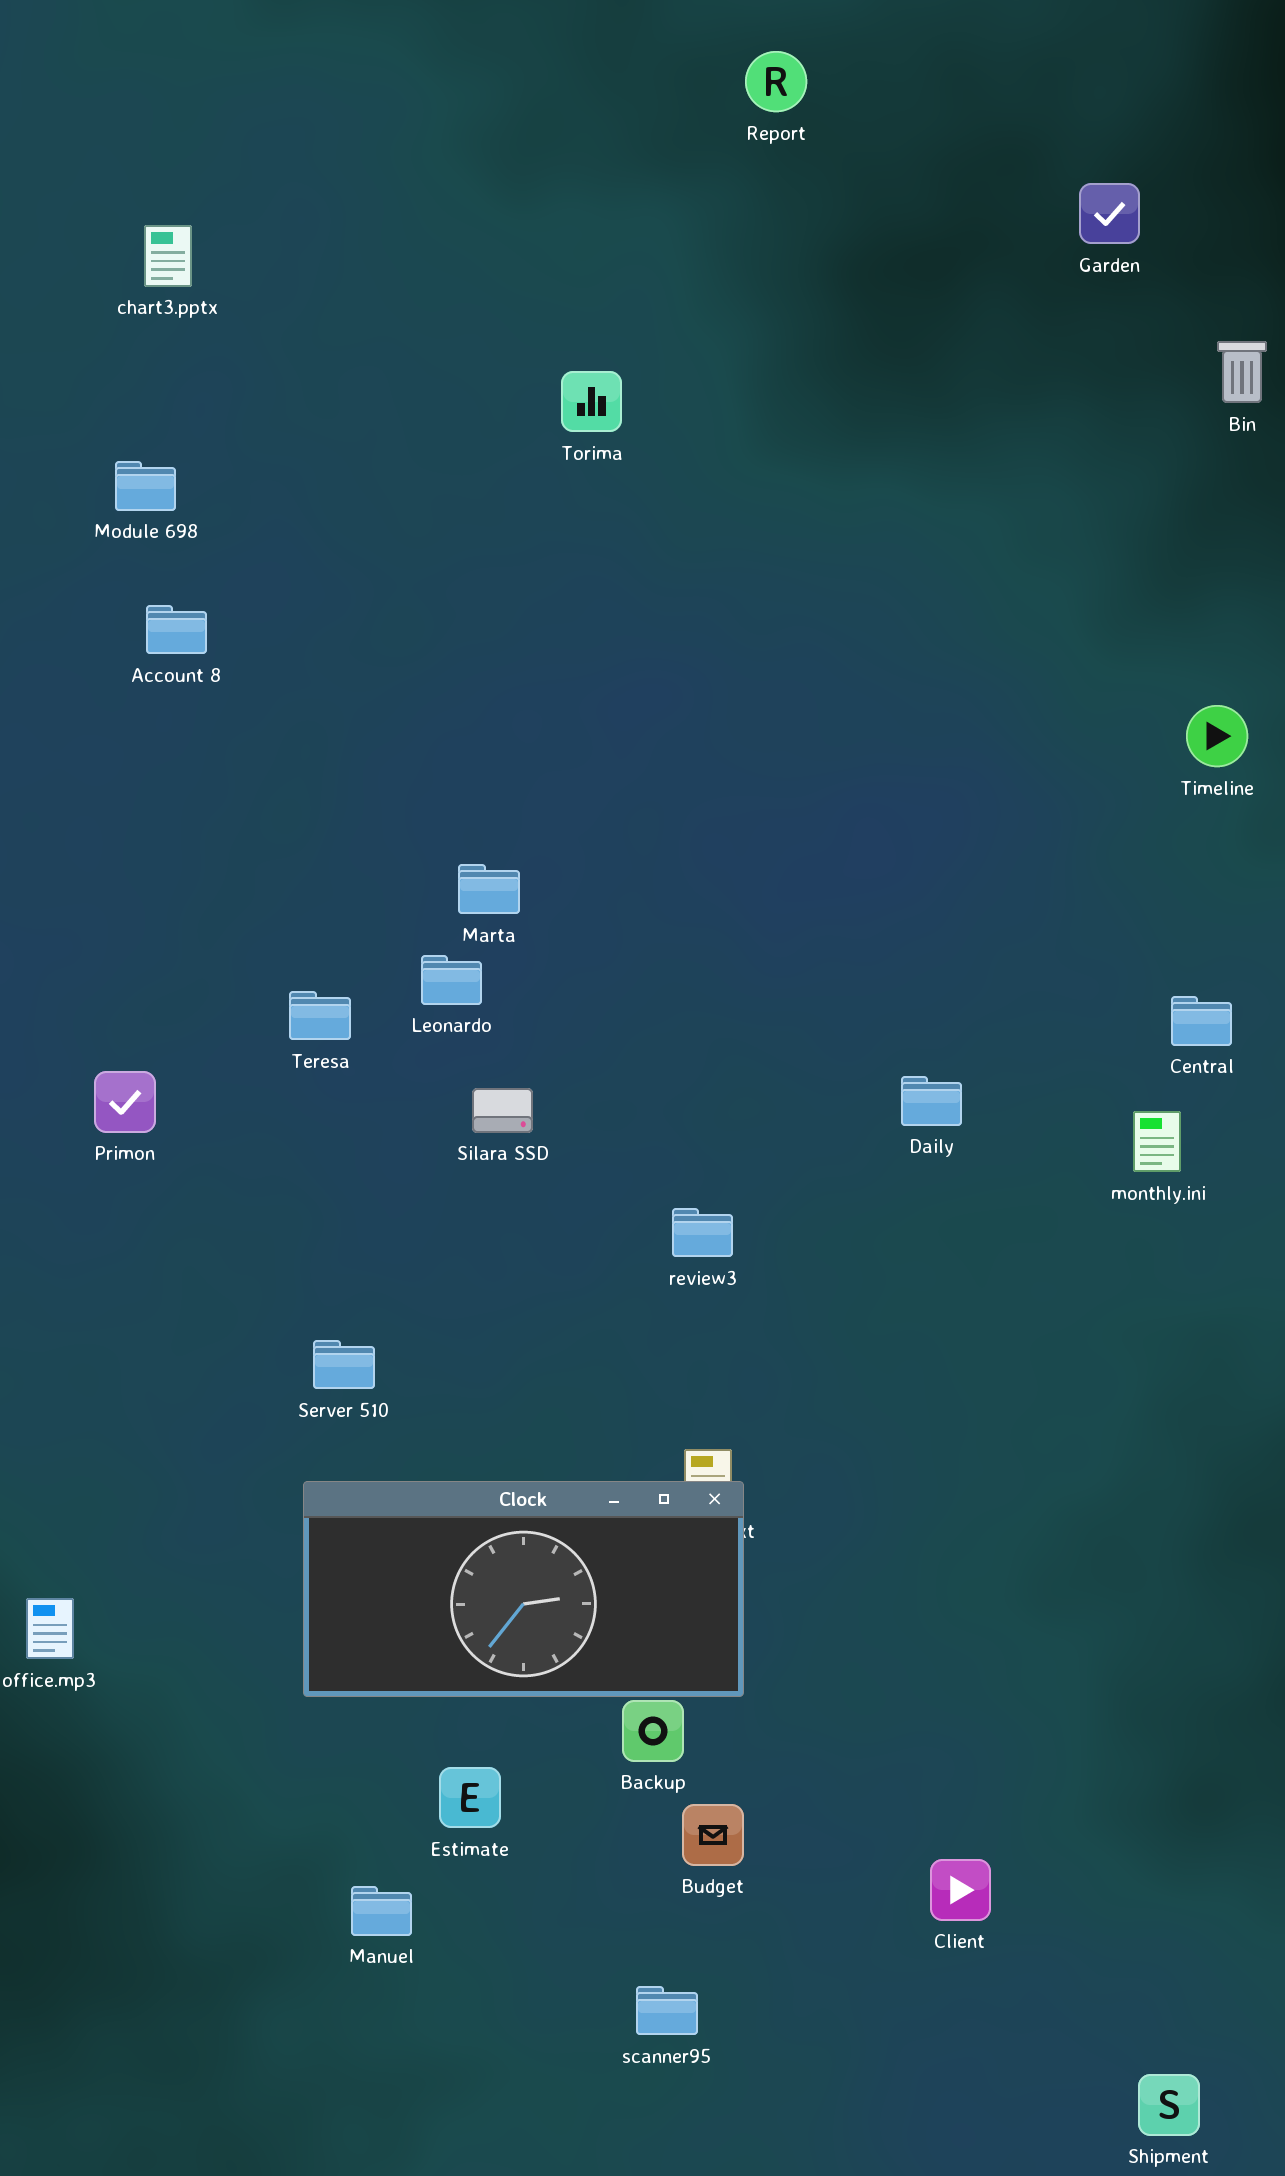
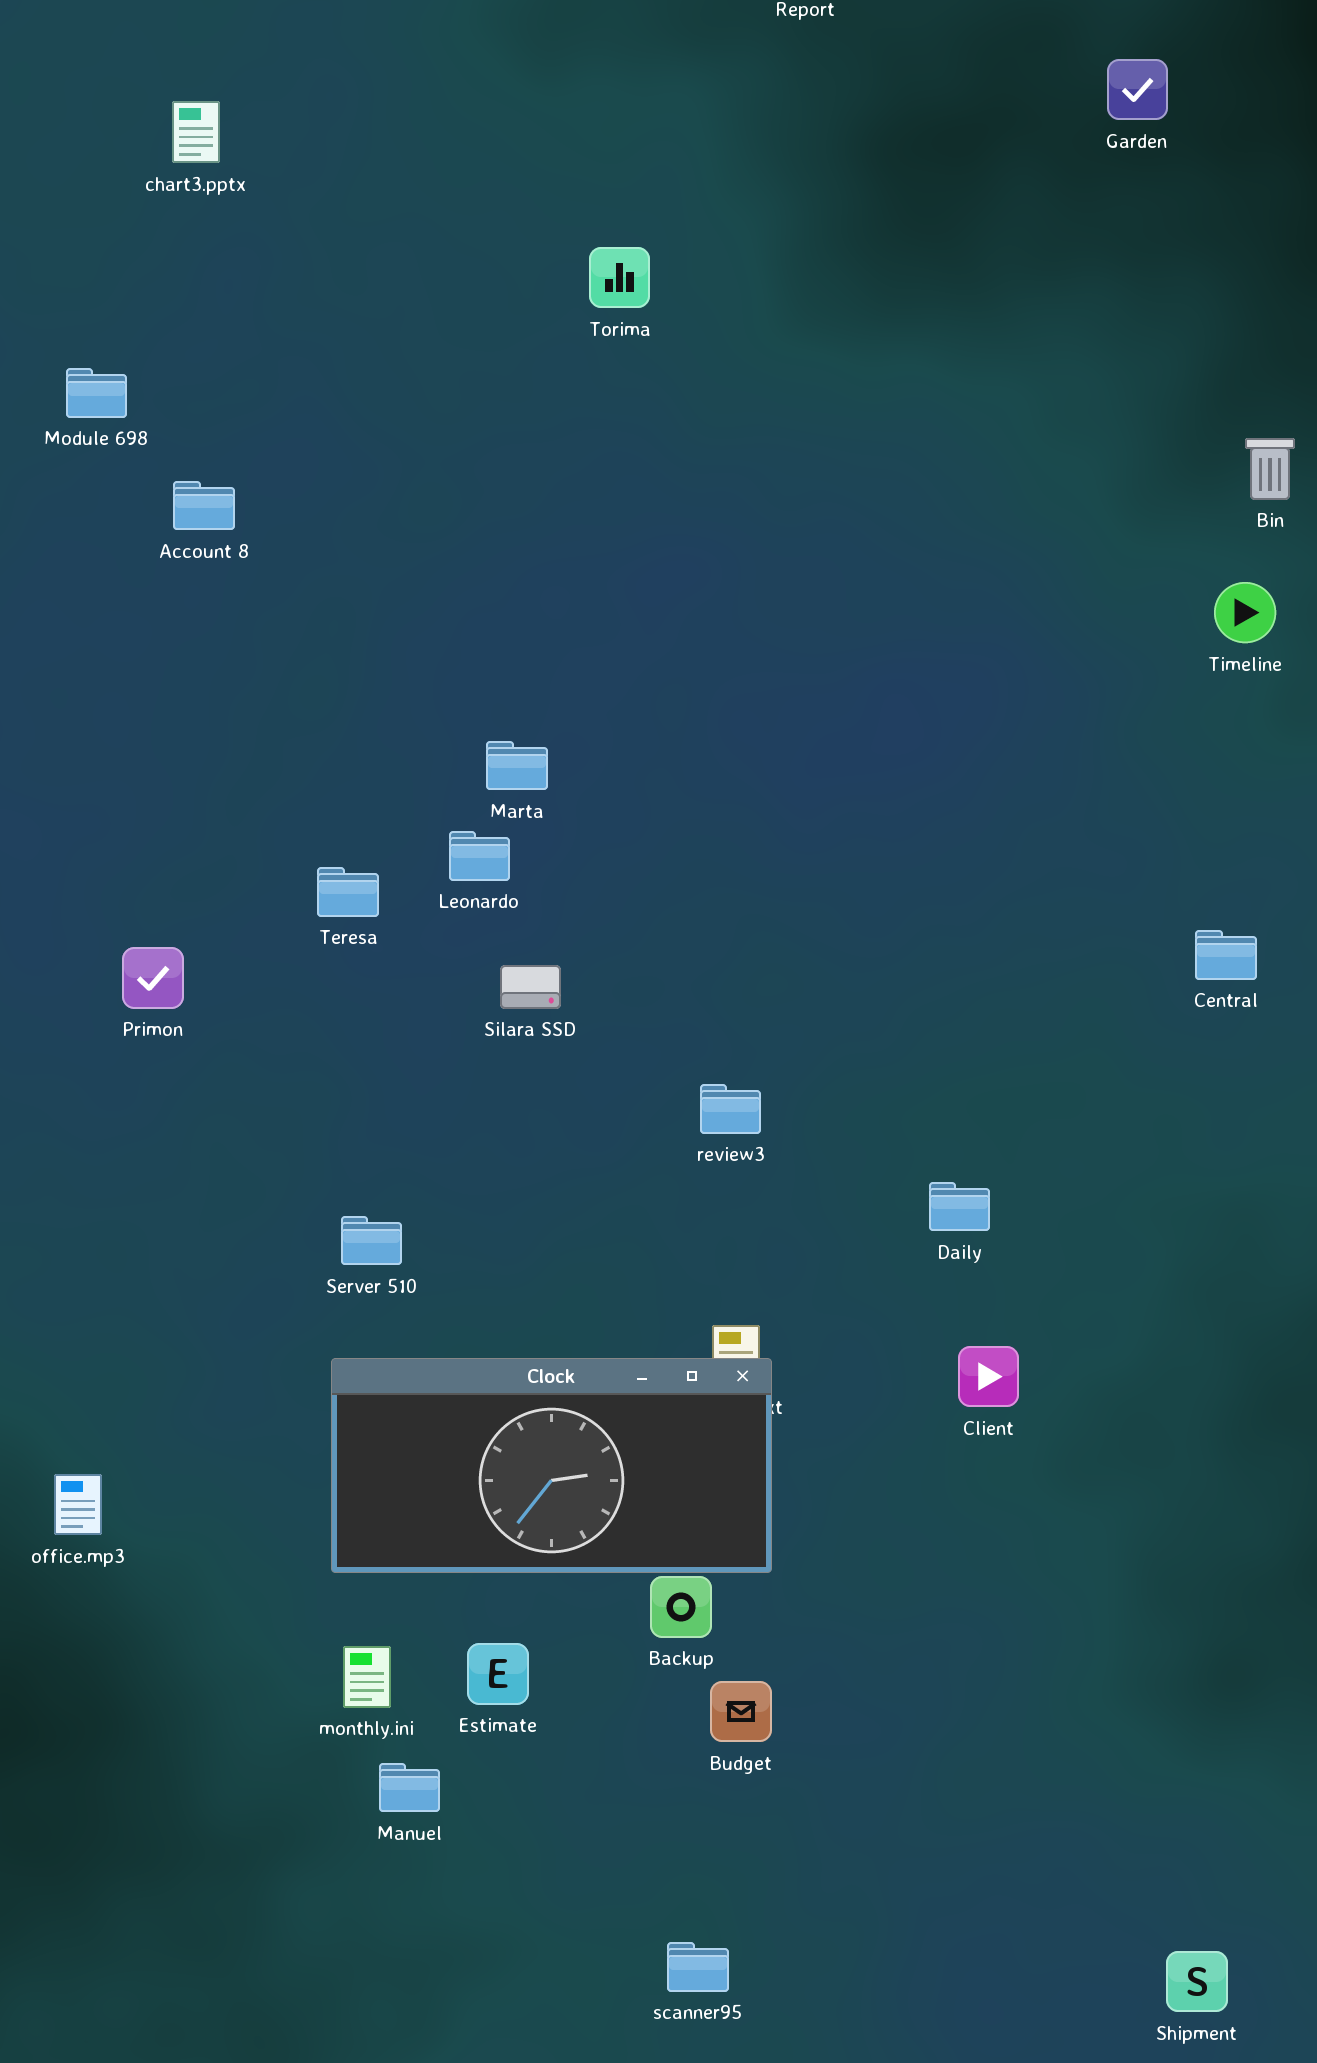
Bin: [1217,341,1267,403] -> [1245,438,1295,500], moved
Module 698: [115,461,176,511] -> [66,368,127,418], moved
Central: [1171,996,1232,1046] -> [1195,930,1257,980], moved
Daily: [901,1076,962,1126] -> [929,1182,990,1231], moved
monthly.ini: [1133,1111,1181,1172] -> [343,1646,391,1708], moved
Client: [930,1859,991,1921] -> [958,1346,1019,1407], moved
scanner95: [636,1986,698,2035] -> [667,1942,729,1992], moved

